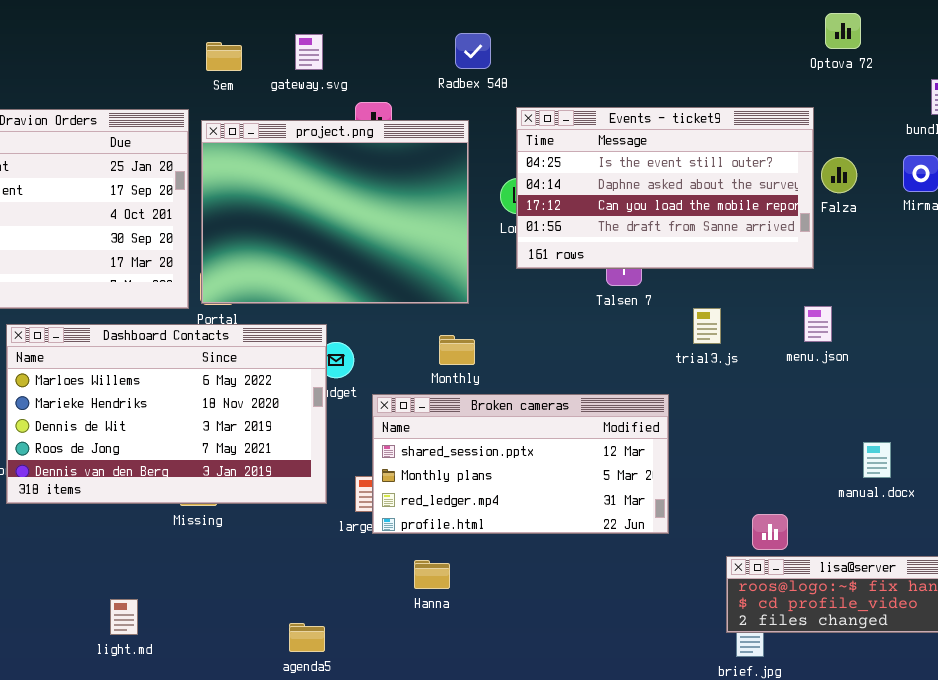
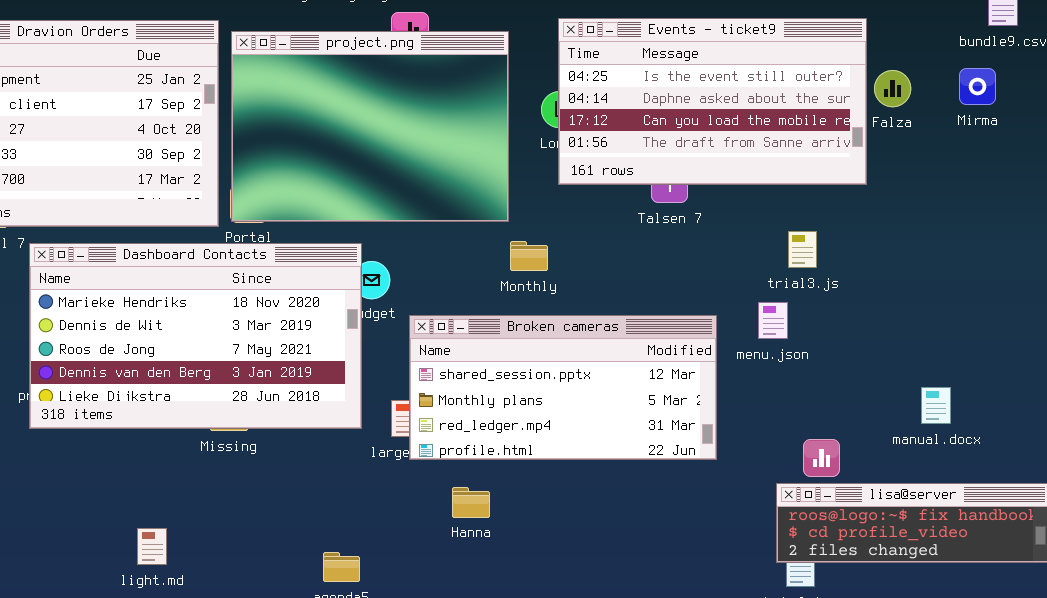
menu.json: [804,306,832,342] -> [758,302,788,339], moved
trial3.js: [693,308,721,344] -> [788,231,817,268], moved
Dashboard Contacts: [6,324,327,504] -> [29,243,362,429], scrolled down 1 row
Monthly: [439,335,475,365] -> [510,241,548,271], moved
manual.docx: [863,442,891,478] -> [921,387,951,424], moved

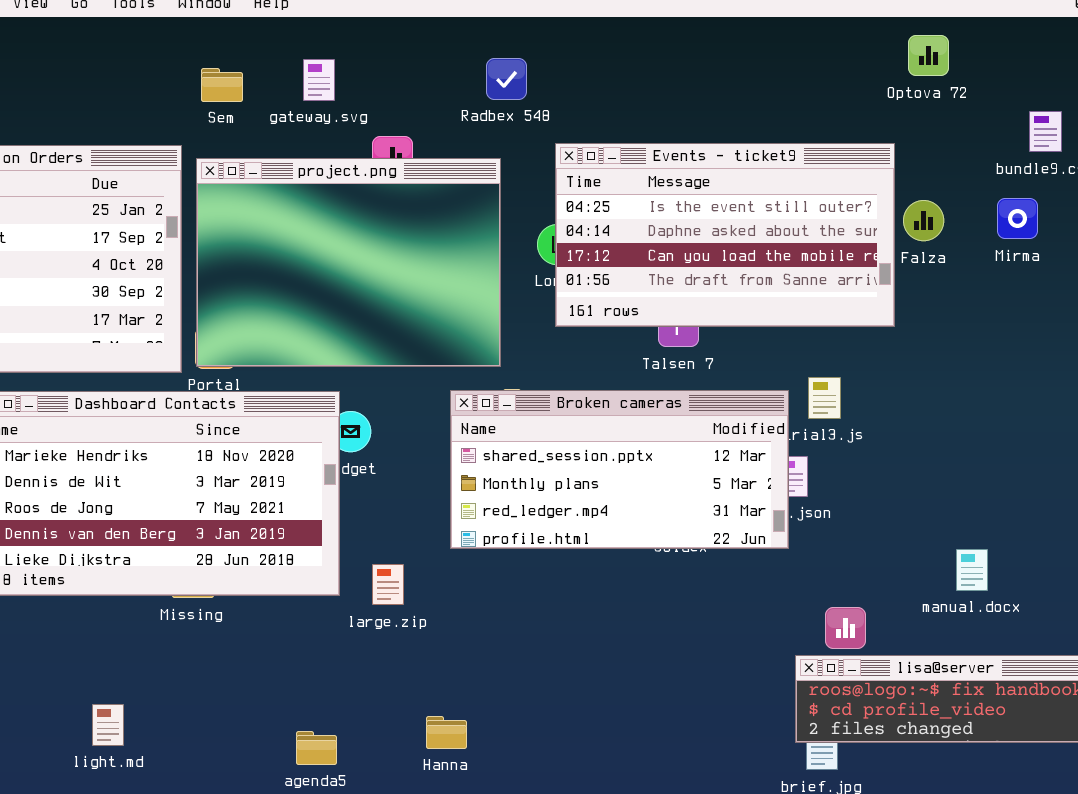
Broken cameras: [409,315,717,460] -> [450,390,789,549], moved
Hanna: [452,487,490,518] -> [426,716,467,749], moved

